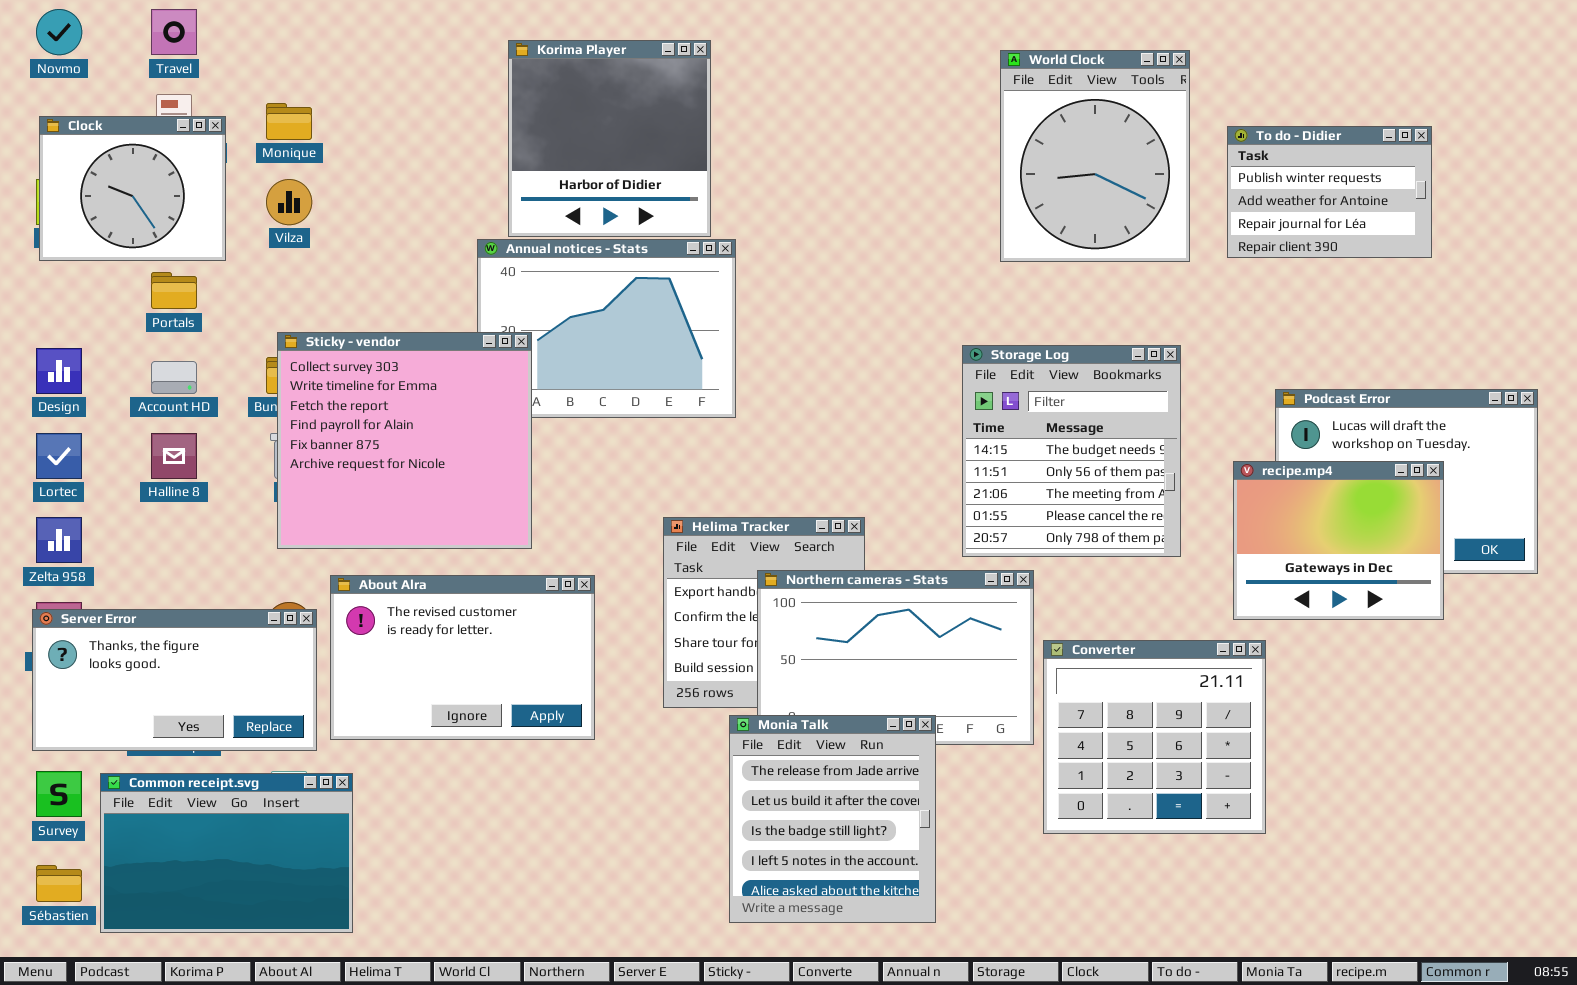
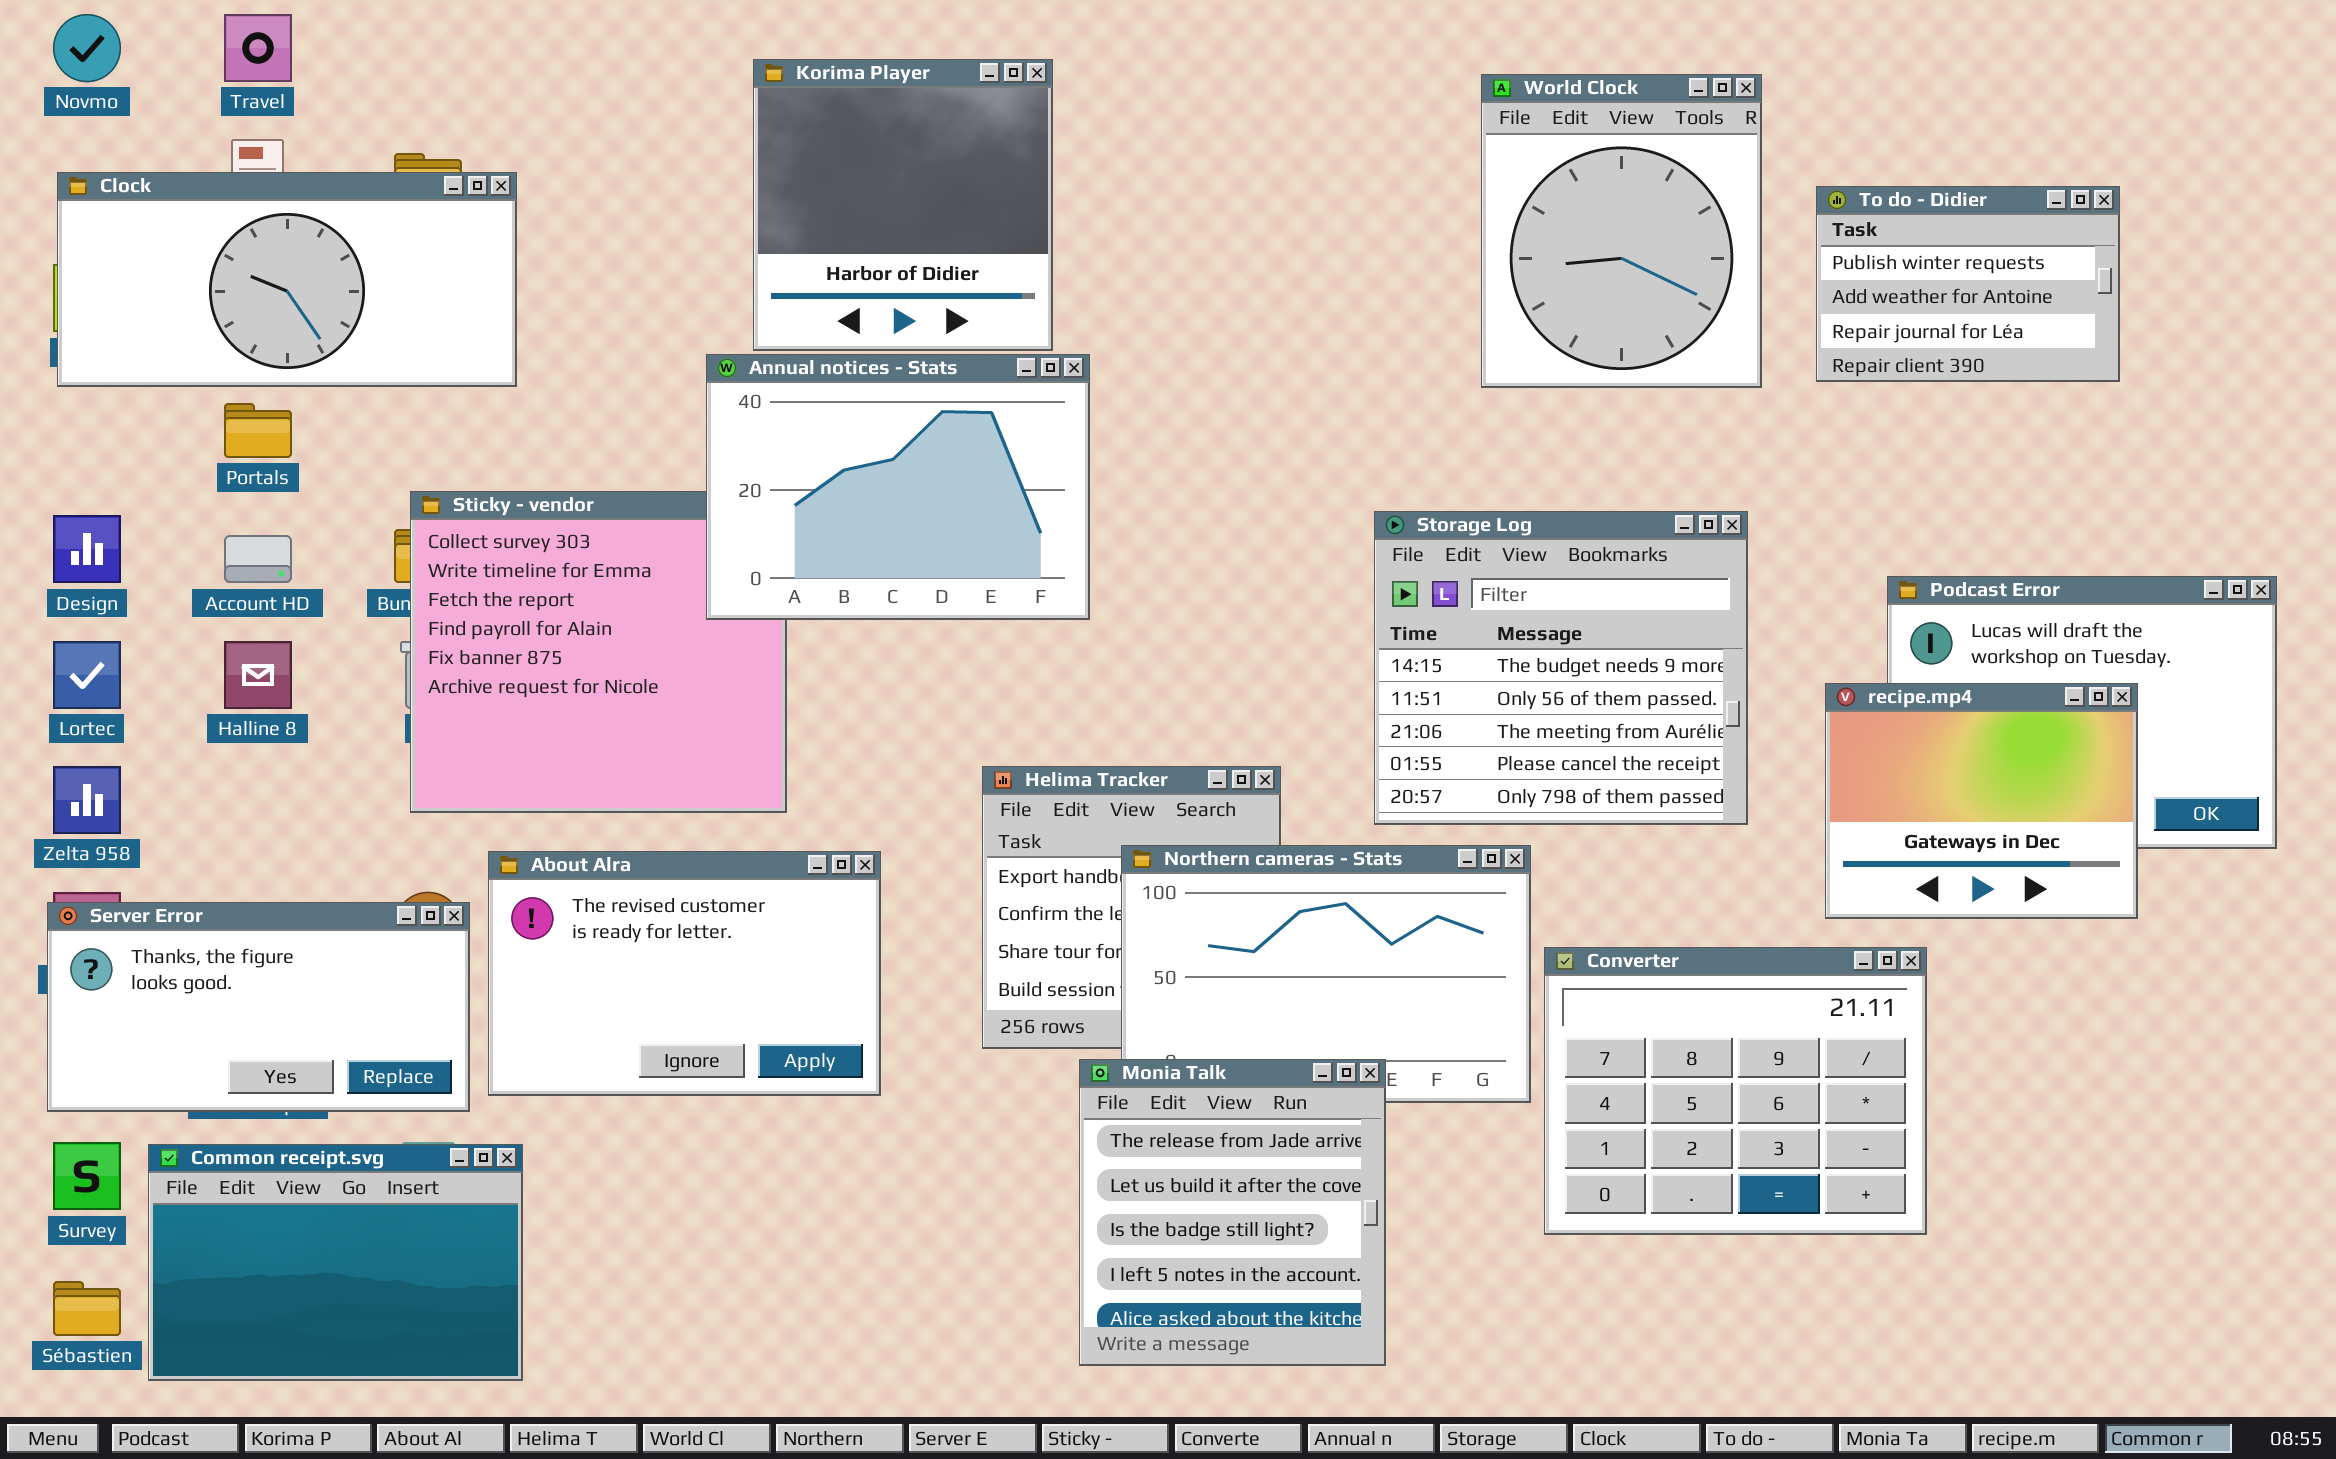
Clock: [39,116,226,261] -> [57,172,517,387], resized
Annual notices - Stats: [477,239,736,418] -> [706,354,1090,620], raised
Storage Log: [962,345,1181,557] -> [1374,511,1748,825], resized
Converter: [1043,640,1266,834] -> [1544,947,1927,1235], resized

